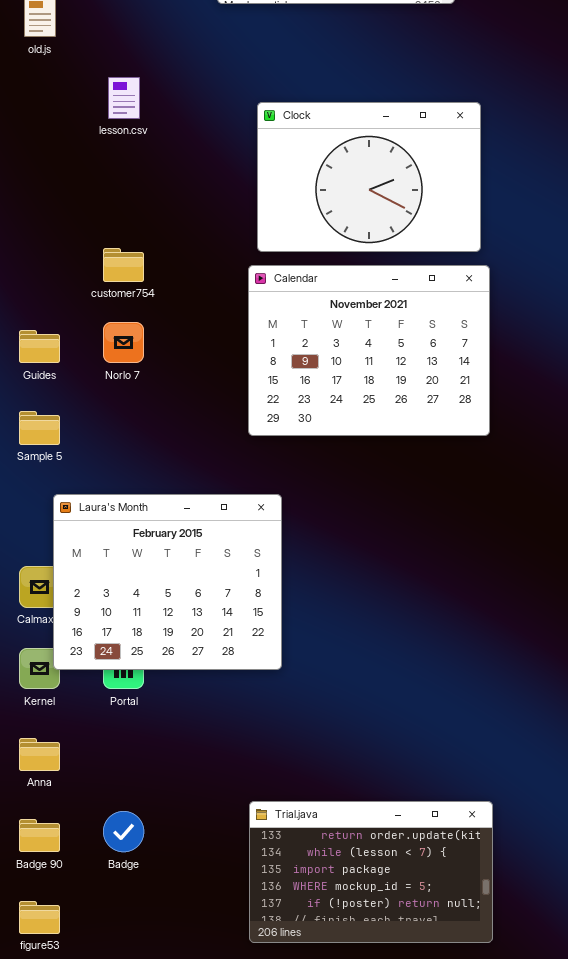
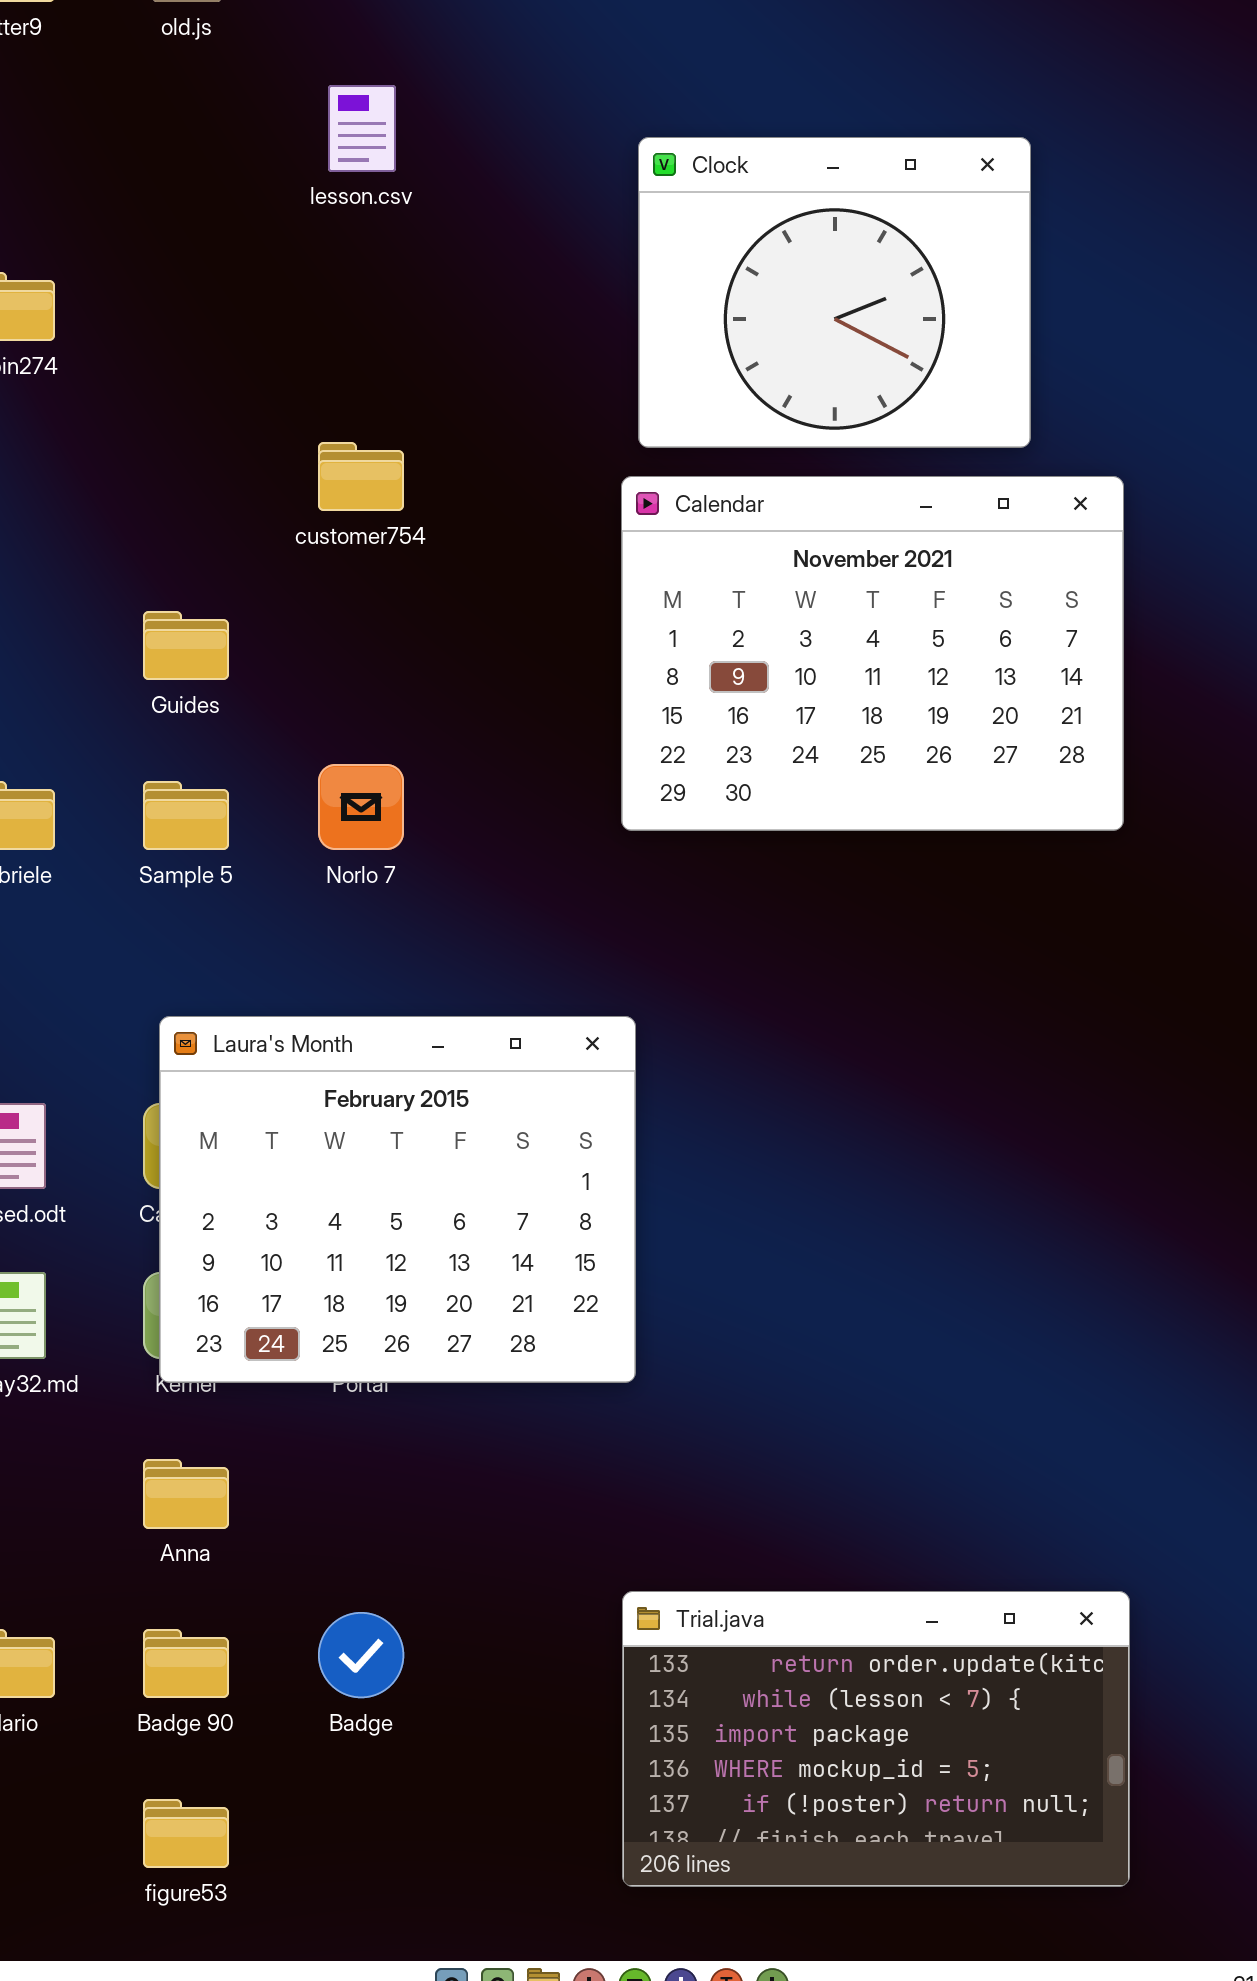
Clock: [257,102,481,252] -> [638,137,1031,448], resized
Norlo 7: [103,322,144,363] -> [318,764,404,850], moved
Laura's Month: [53,494,282,670] -> [159,1016,636,1383], moved

